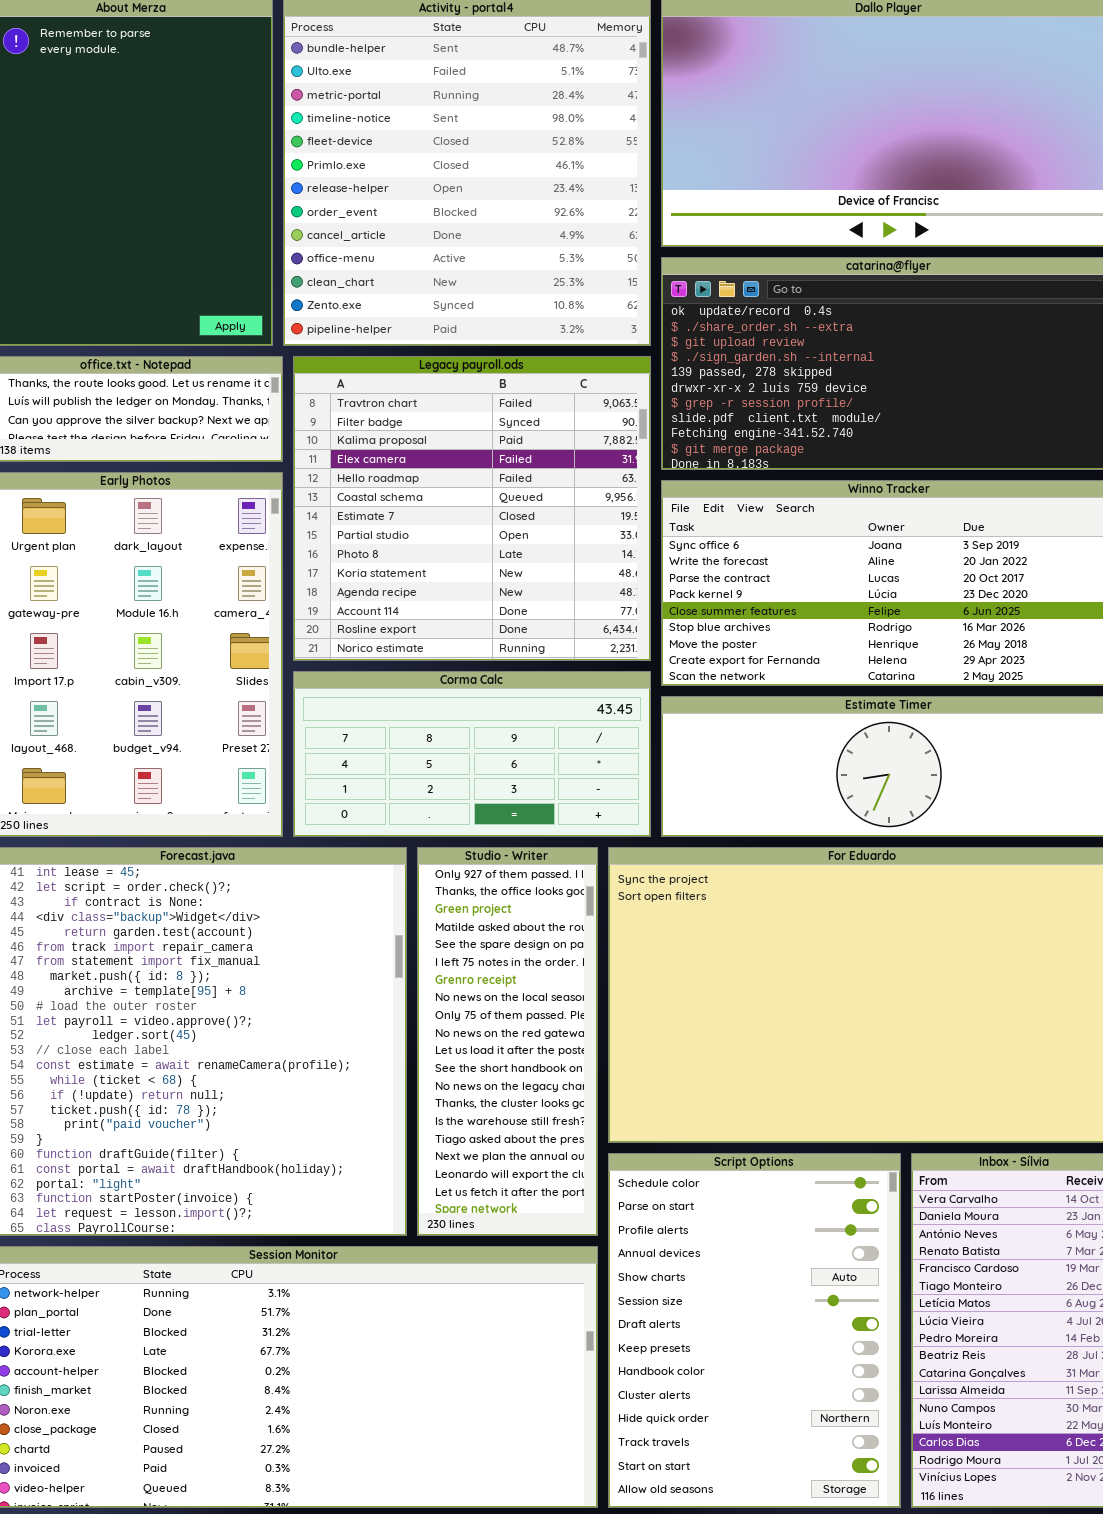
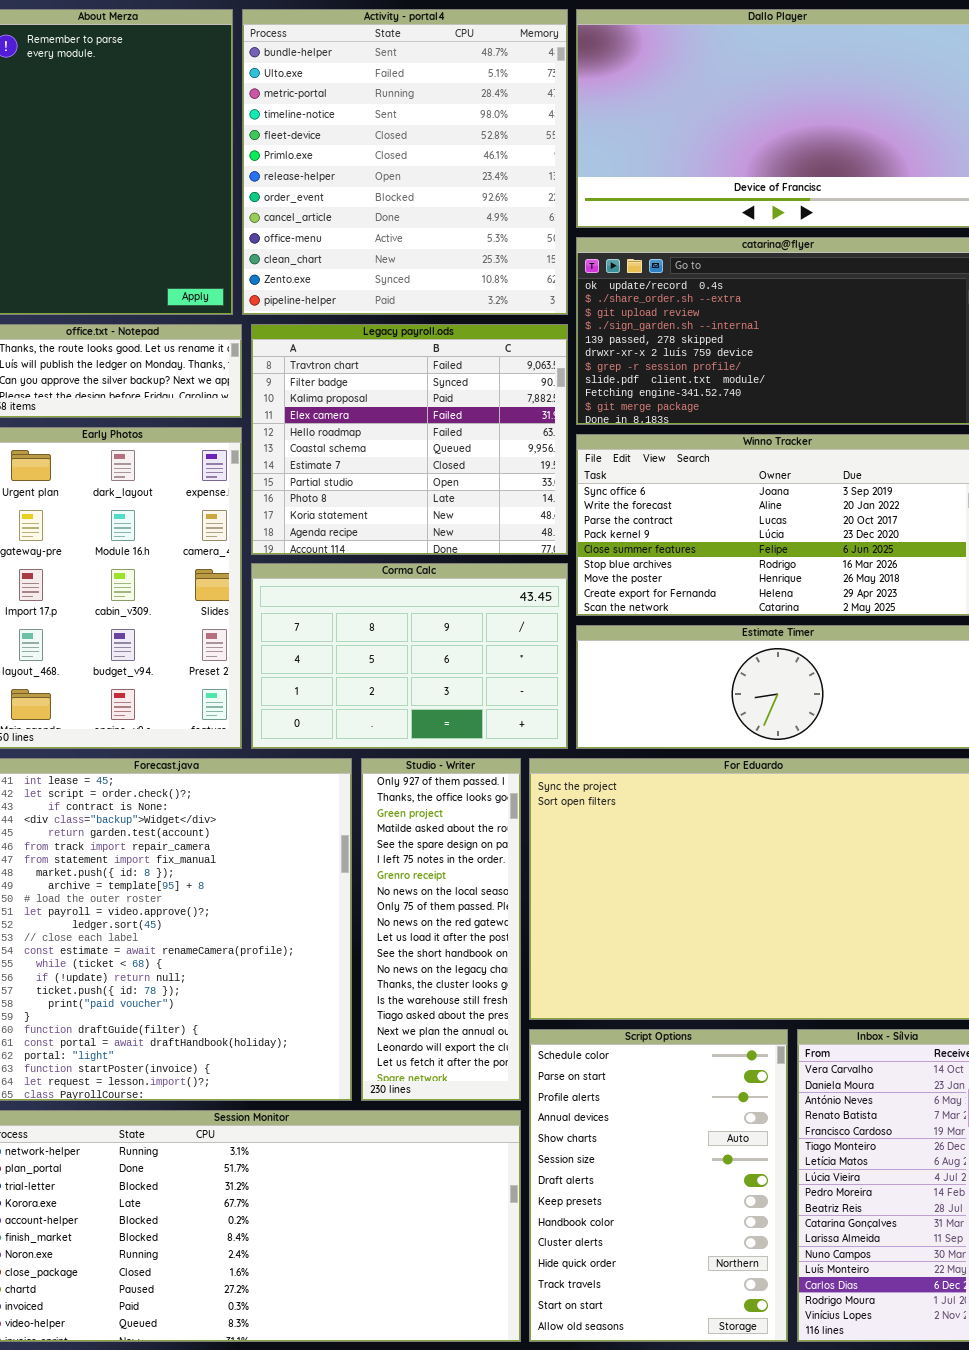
Legacy payroll.ods: [293,356,651,661] -> [251,324,568,555], resized
Corma Calc: [293,671,651,837] -> [251,563,568,749], resized

